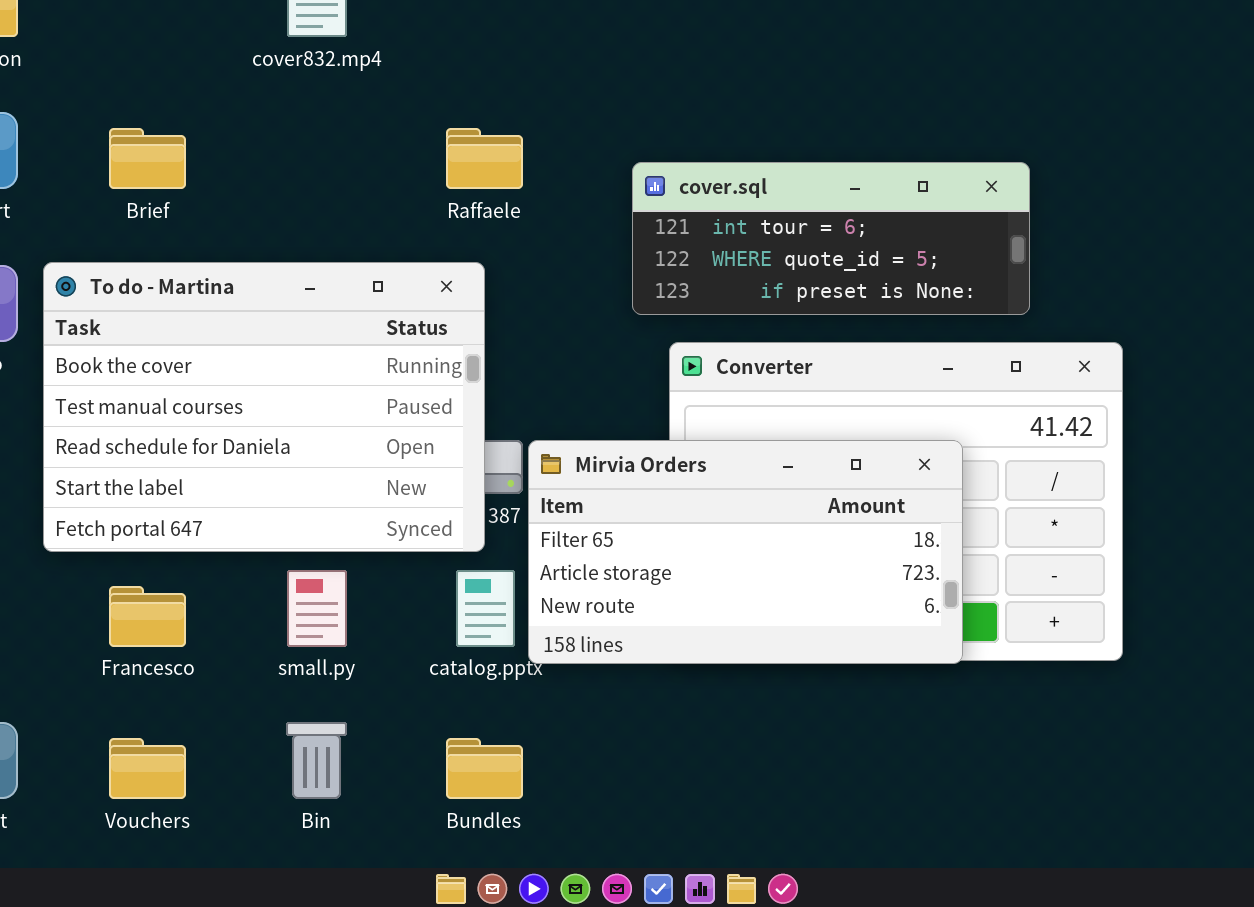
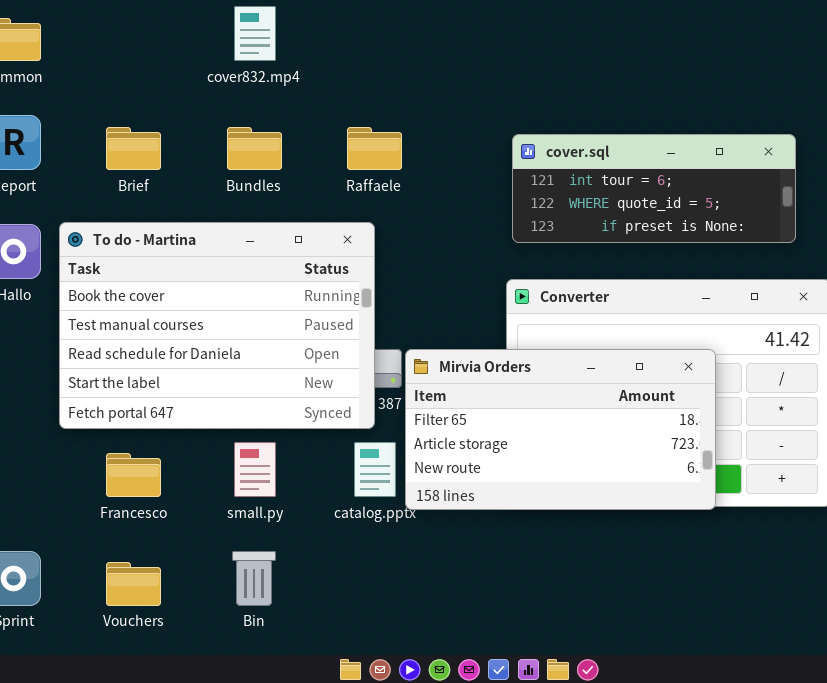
cover.sql: [632,162,1030,315] -> [512,134,796,243], moved
Bundles: [446,738,523,799] -> [227,127,282,170], moved

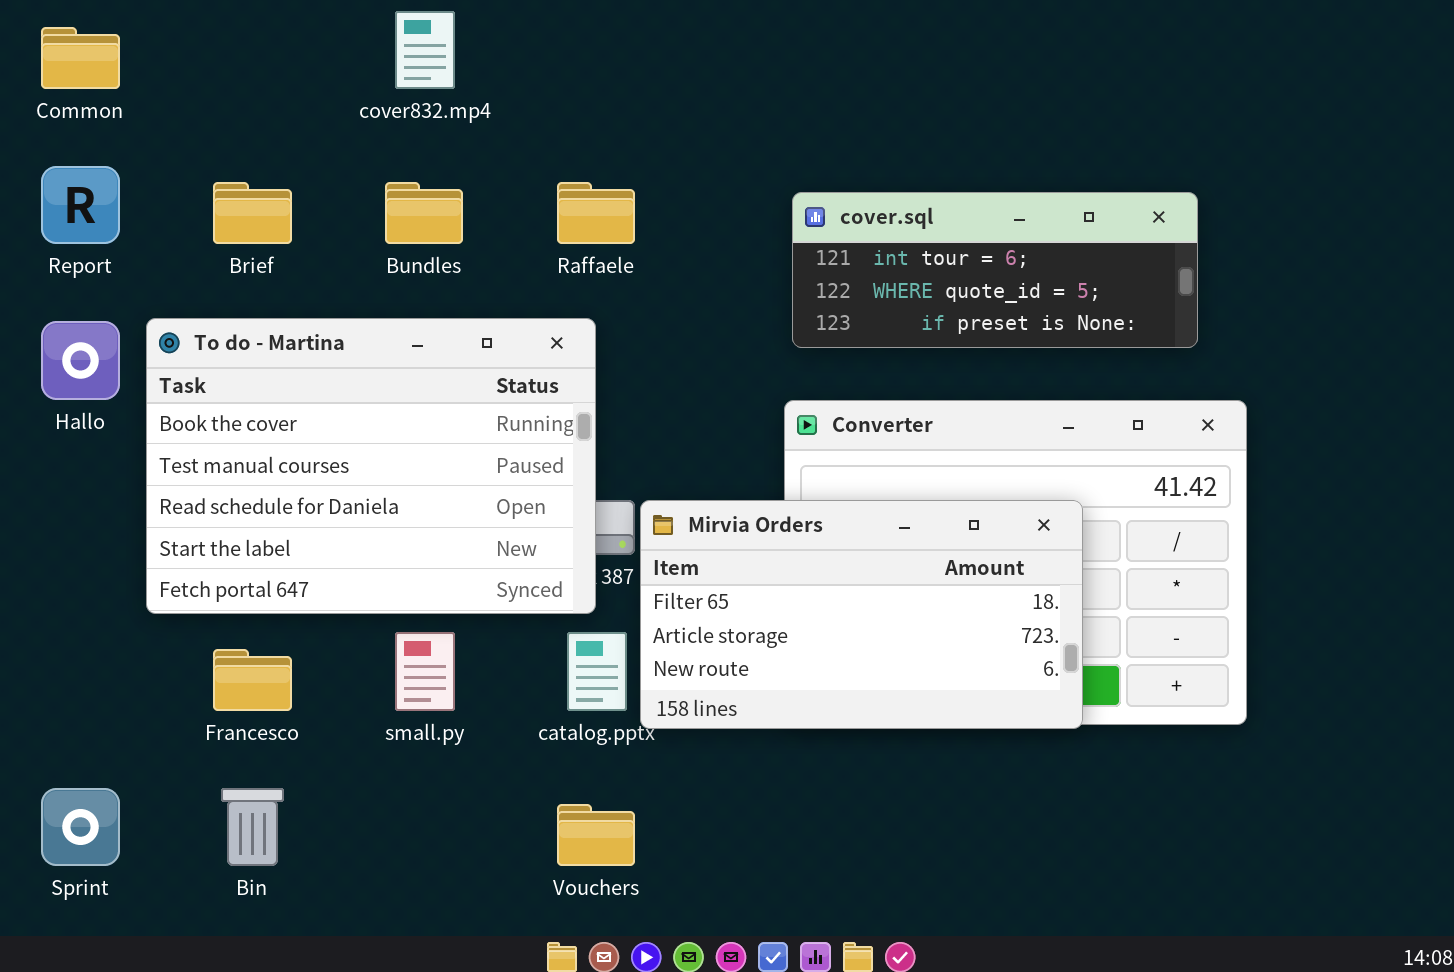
Bin: [232,551,276,606] -> [221,788,284,866], moved
Vouchers: [106,562,161,606] -> [557,804,635,866], moved

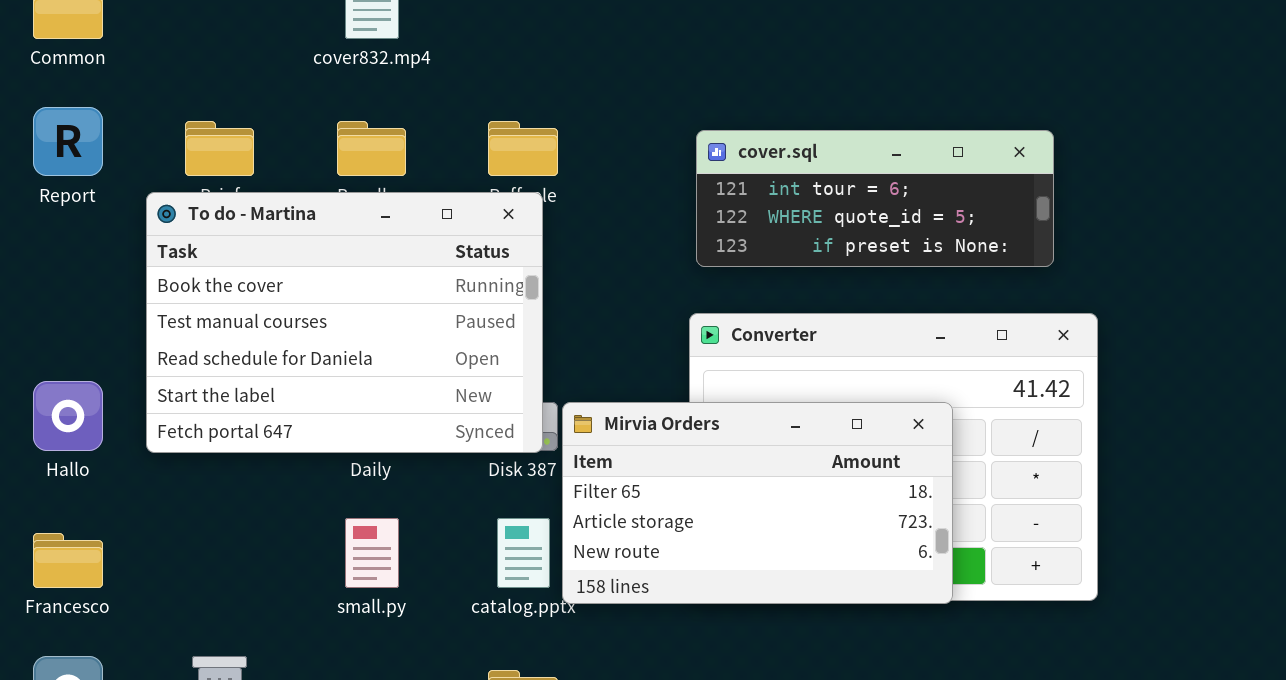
To do - Martina: [146,318,596,614] -> [146,192,543,453], moved
Hallo: [41,321,120,400] -> [33,381,103,451], moved
Francesco: [213,649,292,711] -> [33,533,103,588], moved

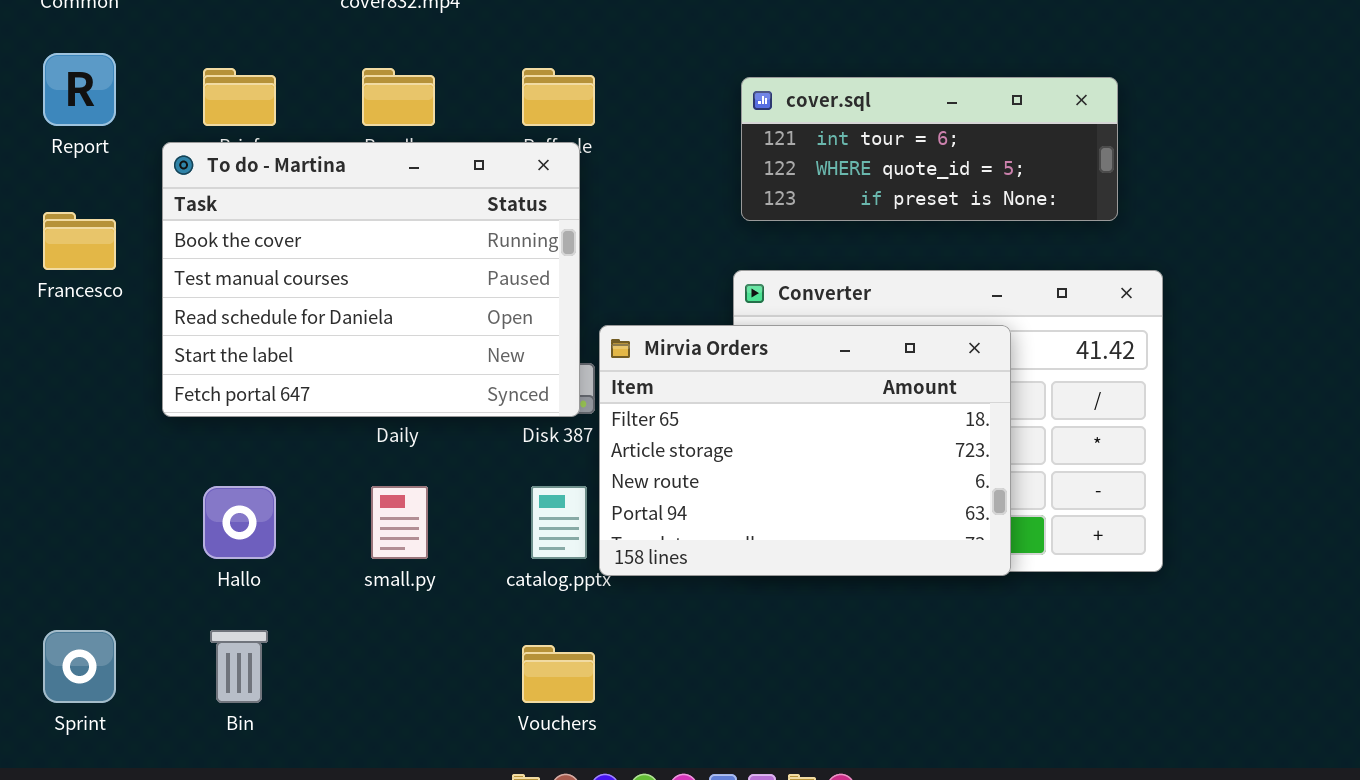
Hallo: [33,381,103,451] -> [203,486,276,559], moved
Mirvia Orders: [562,402,953,604] -> [599,325,1011,576], resized
Francesco: [33,533,103,588] -> [43,212,116,270], moved

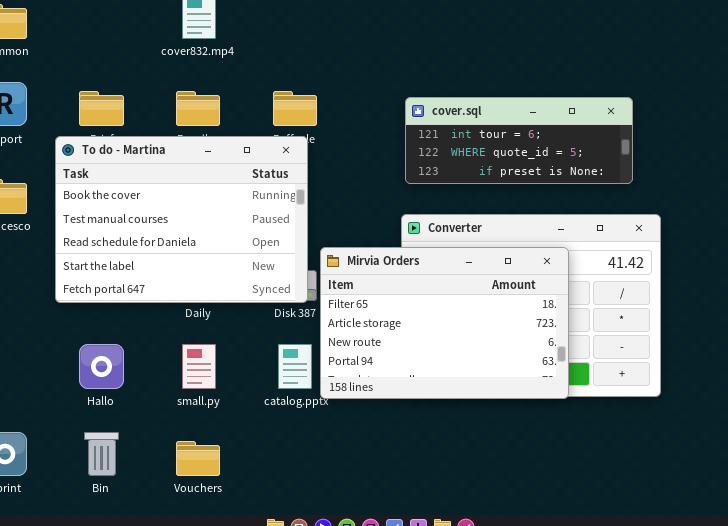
Vouchers: [522,645,595,703] -> [176,441,220,476], moved

